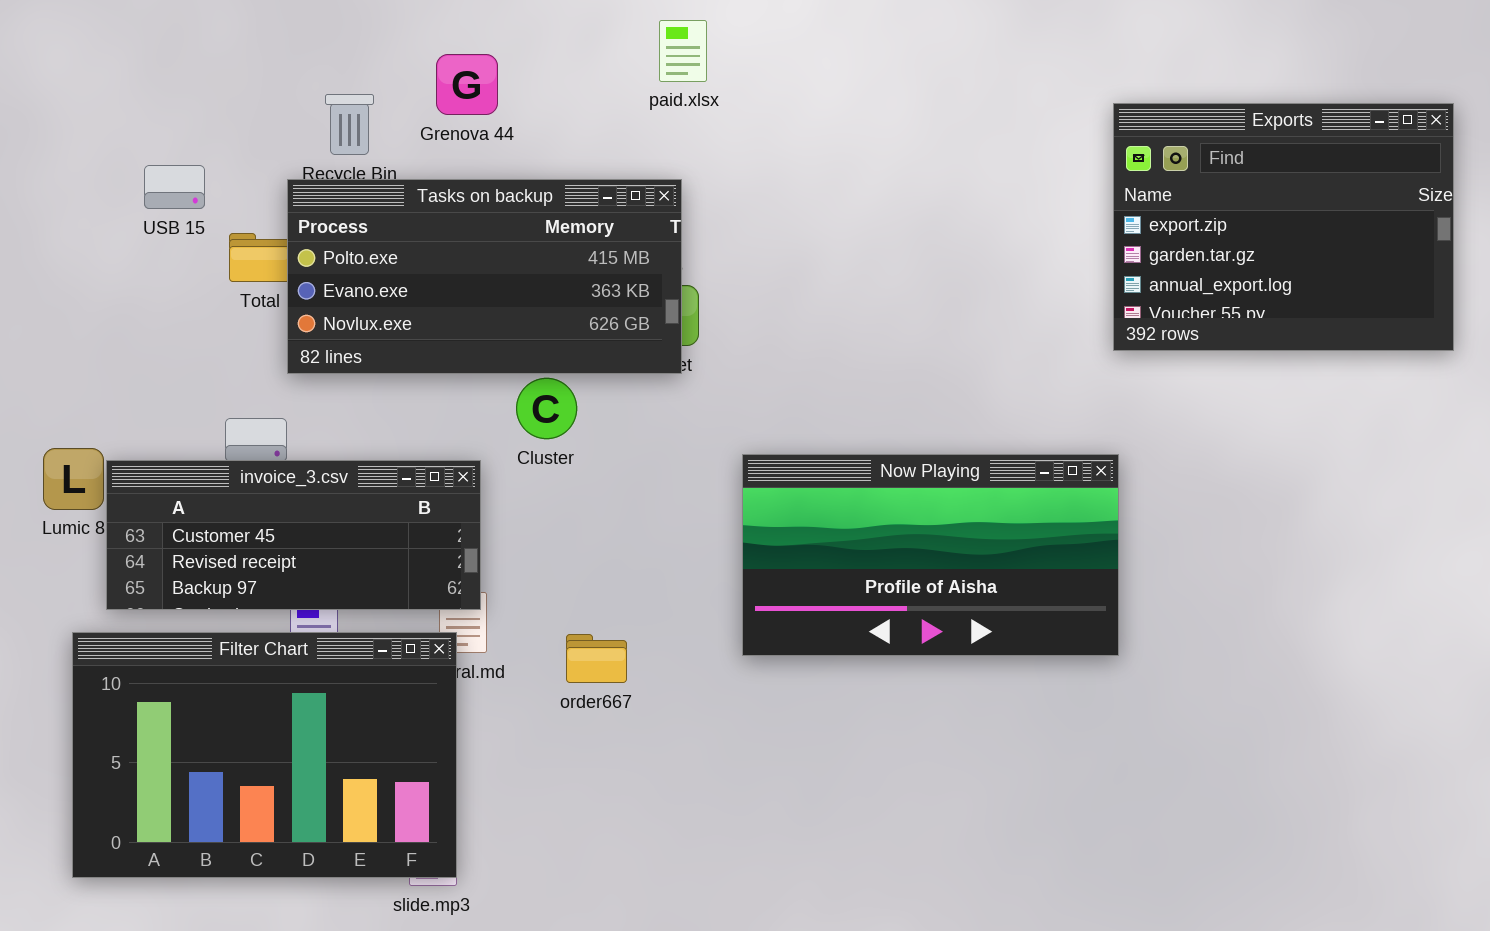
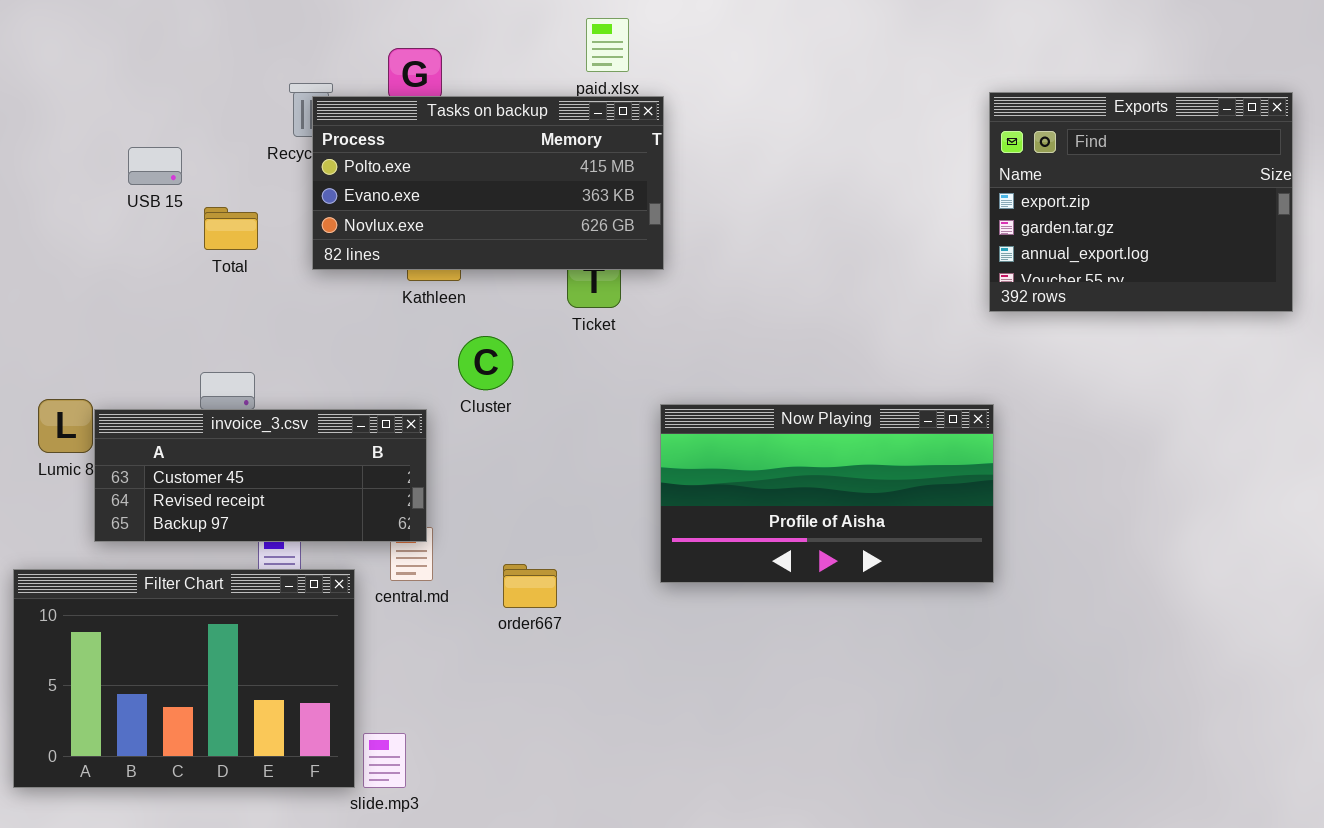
Tasks on backup: [287,179,682,374] -> [312,96,664,270], moved
Filter Chart: [72,632,457,878] -> [13,569,355,788], moved

